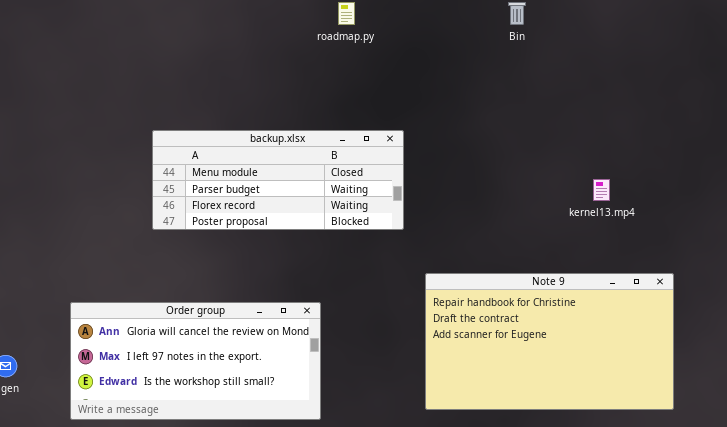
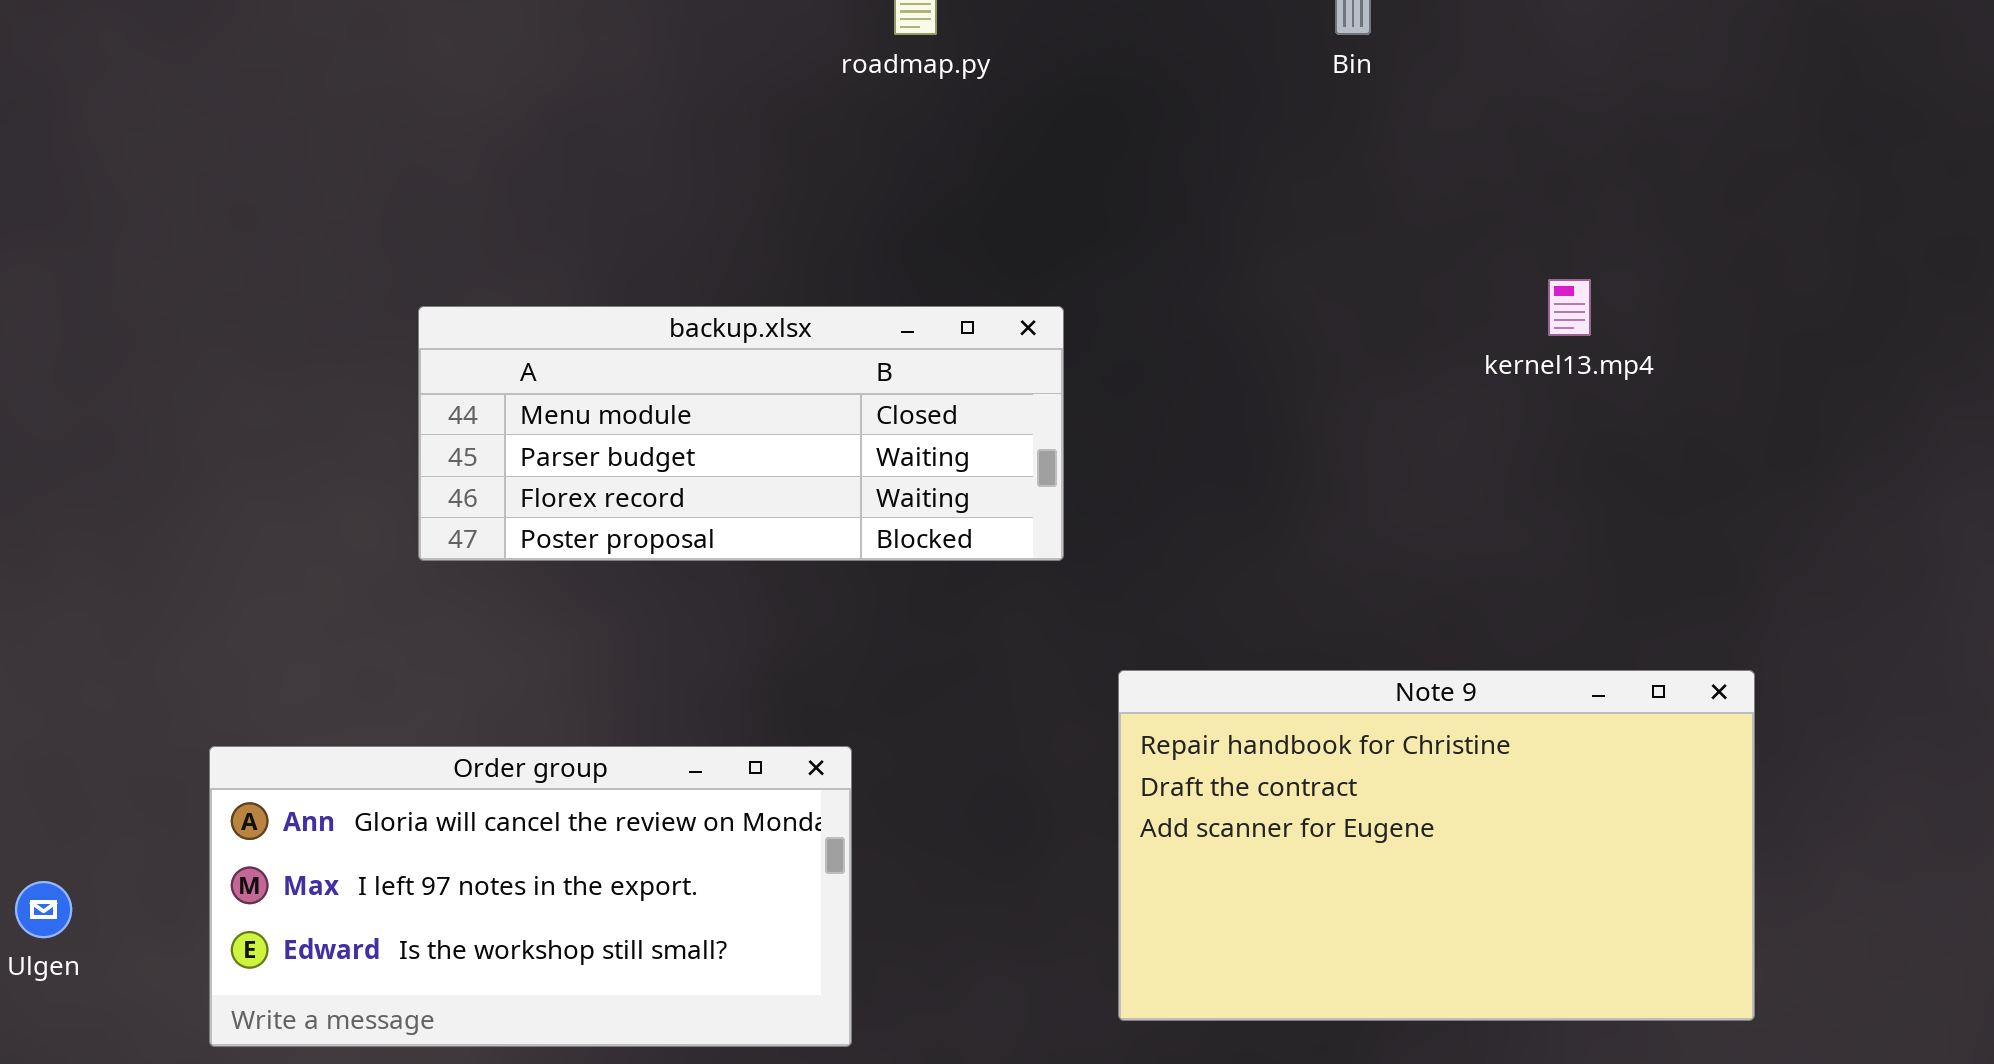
kernel13.mp4: [593,179,610,201] -> [1548,279,1591,336], moved

